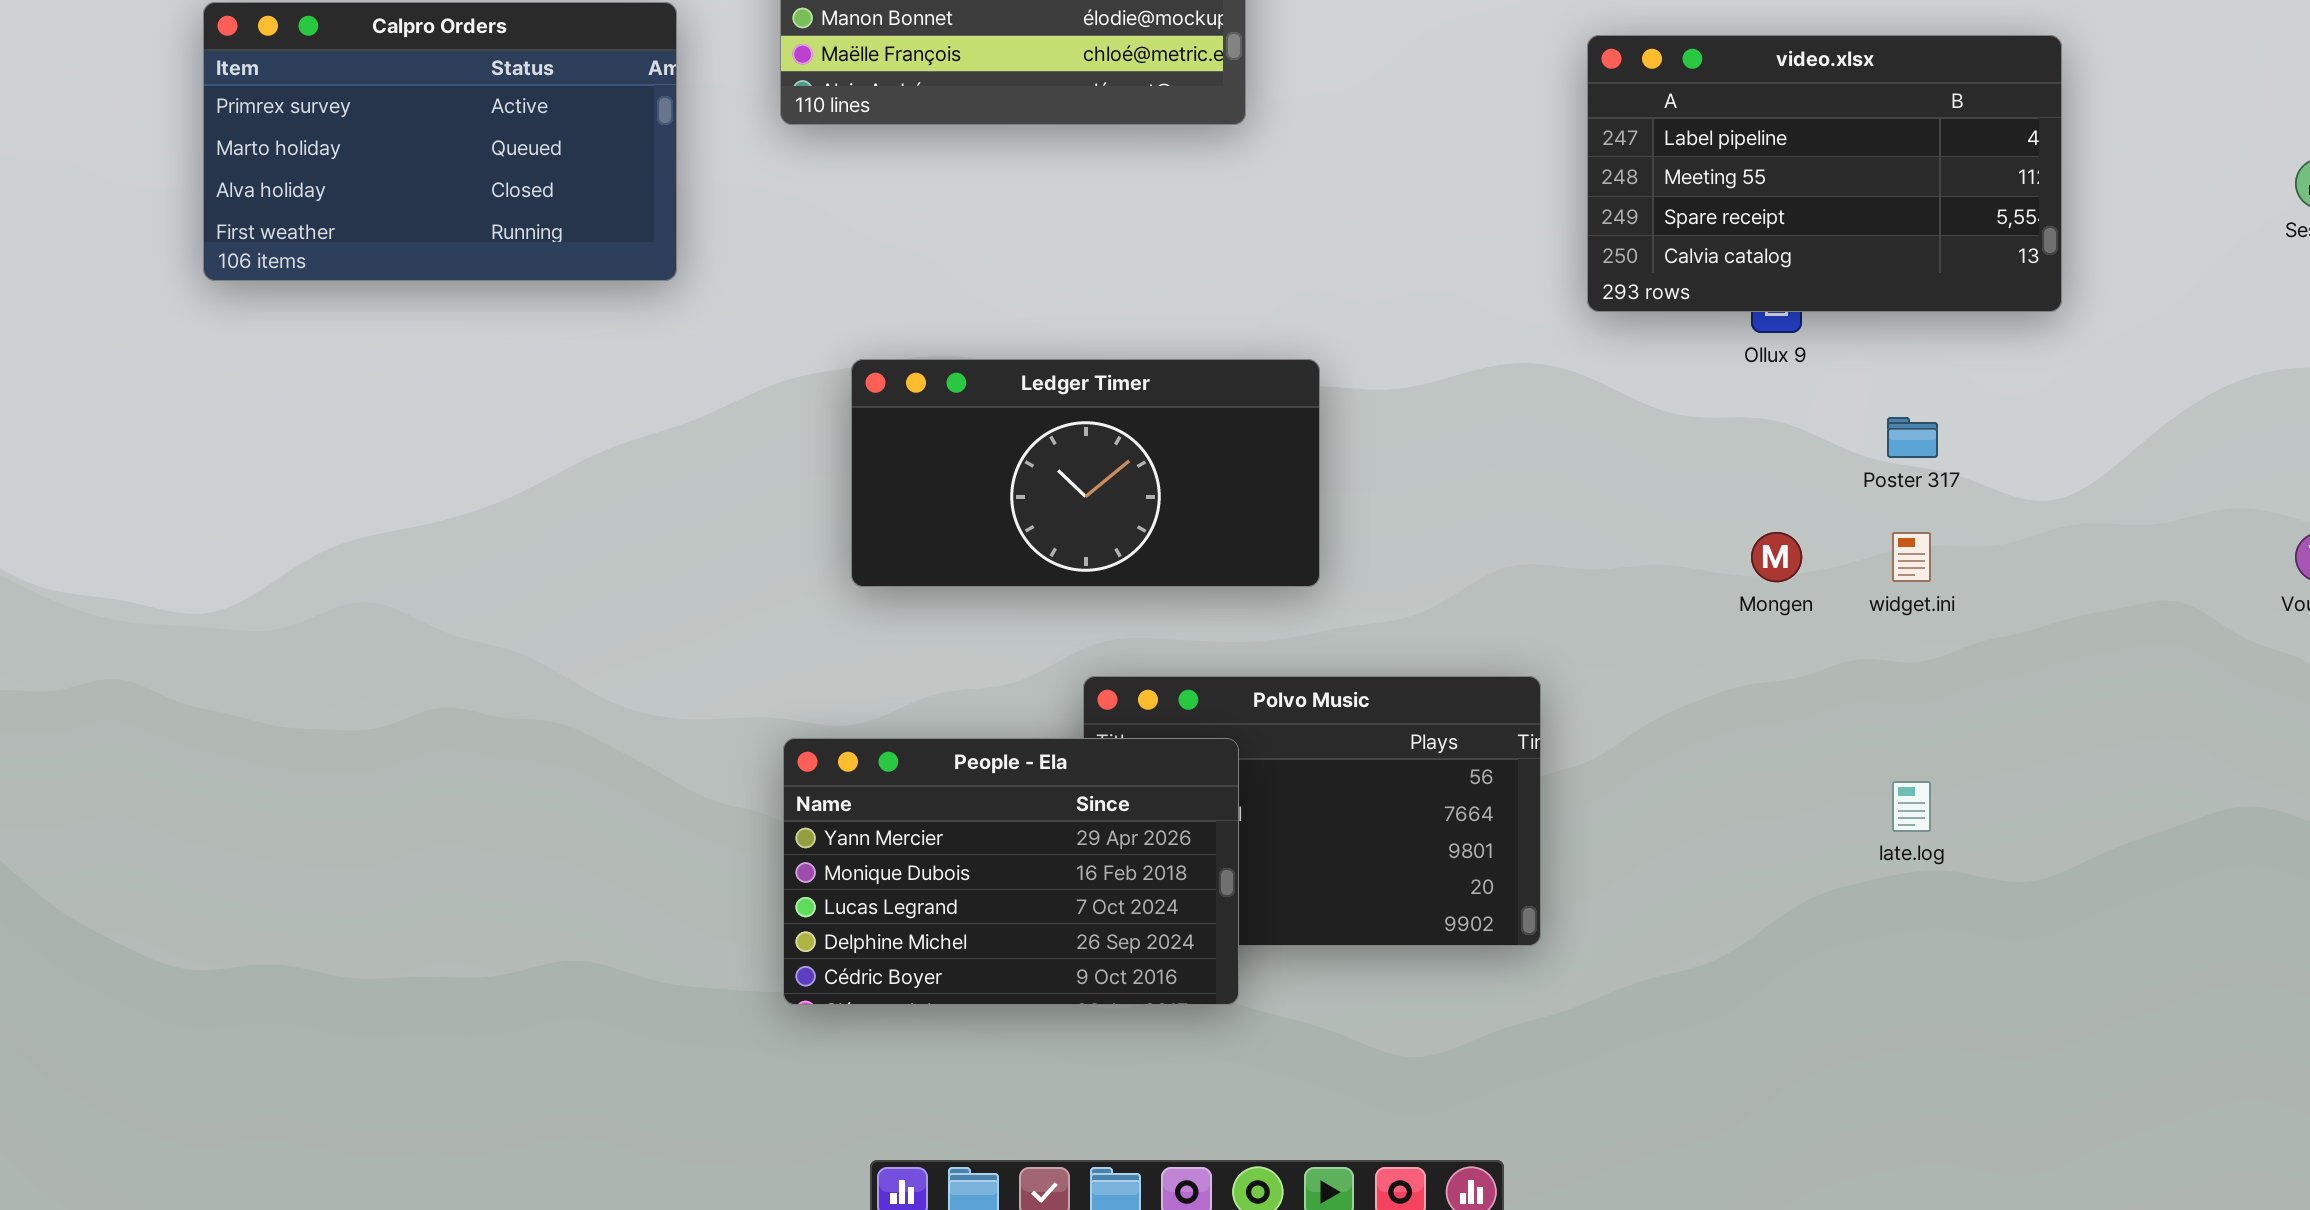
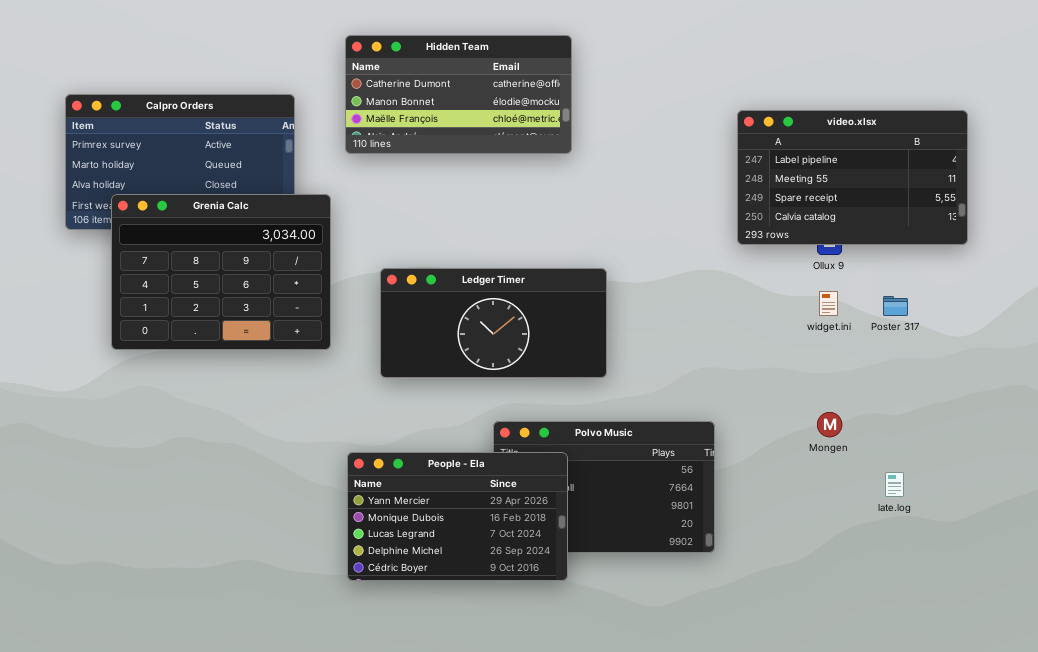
Grenia Calc: none -> [111,194,331,350], opened
Mongen: [1751,532,1802,582] -> [817,412,842,437], moved
widget.ini: [1892,532,1931,582] -> [819,291,838,316], moved

